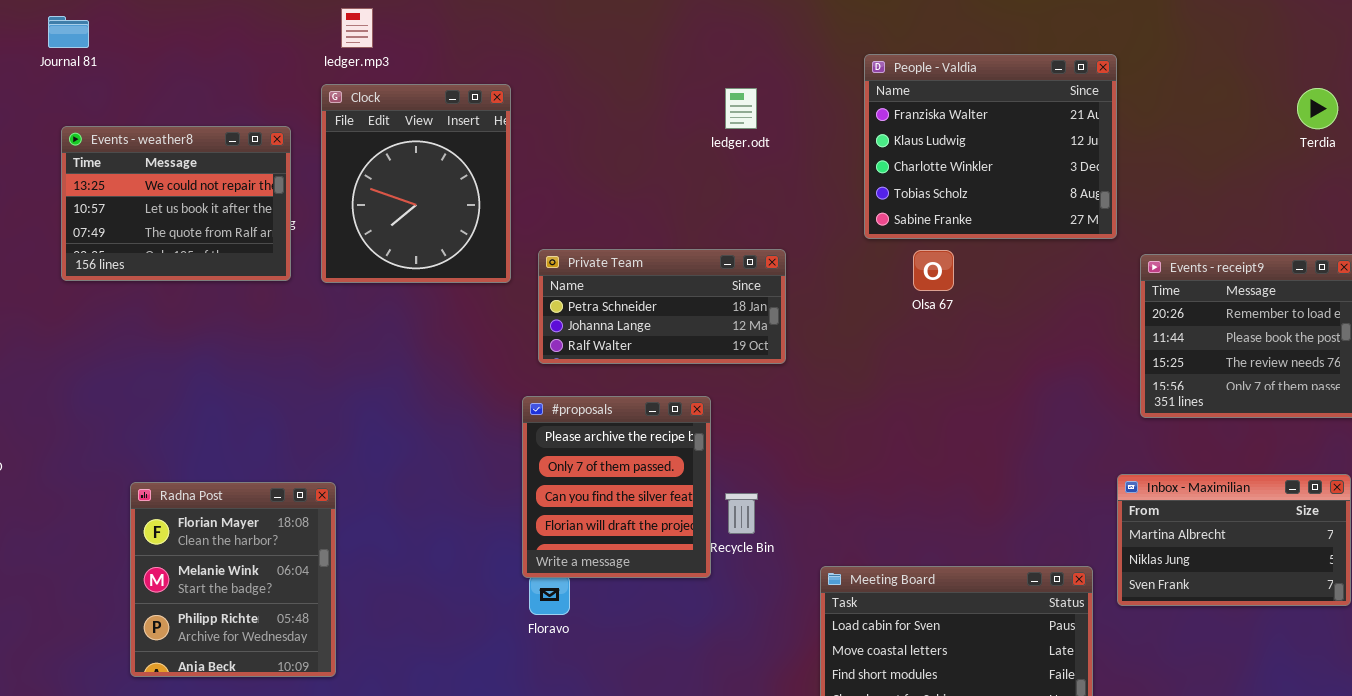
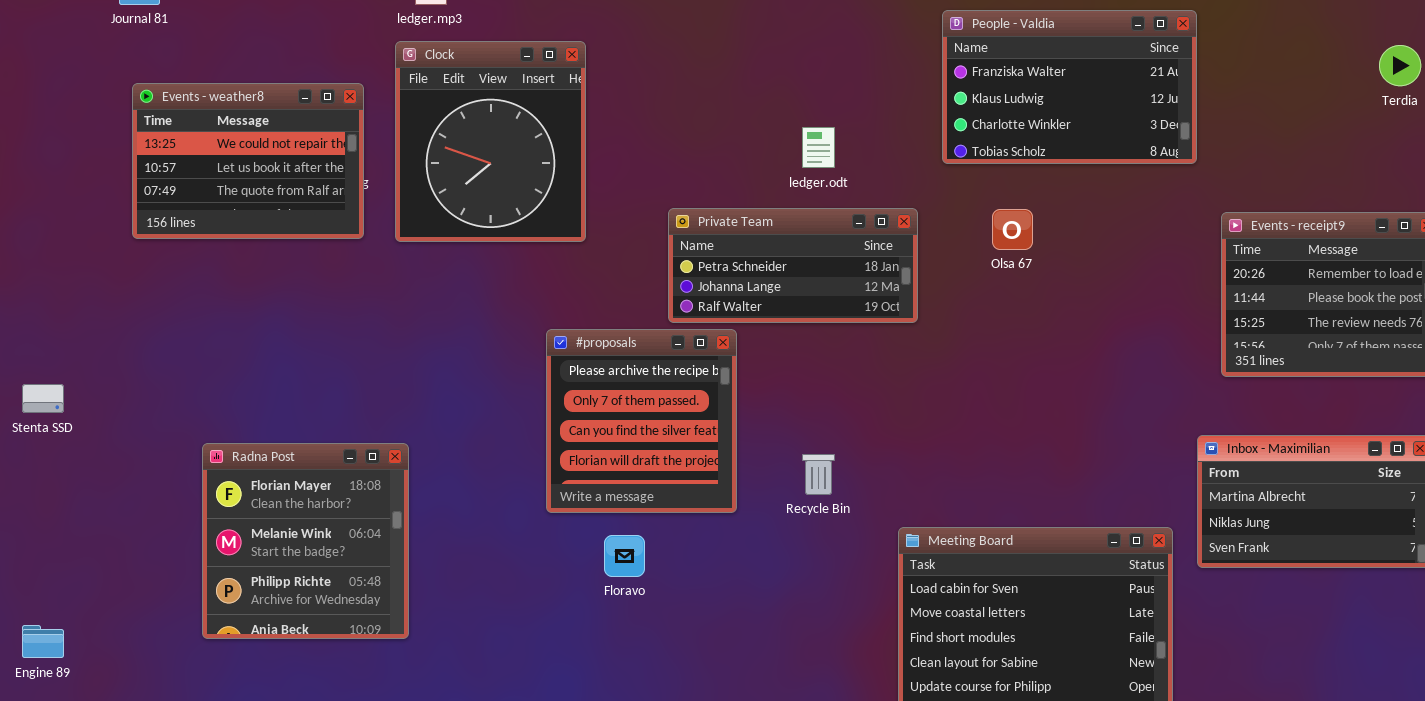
People - Valdia: [864,54,1117,239] -> [942,10,1197,164], resized
ledger.odt: [725,88,757,129] -> [802,127,835,168], moved
Private Team: [538,249,786,364] -> [668,208,918,323], moved
#proposals: [522,396,711,578] -> [546,329,737,513], moved

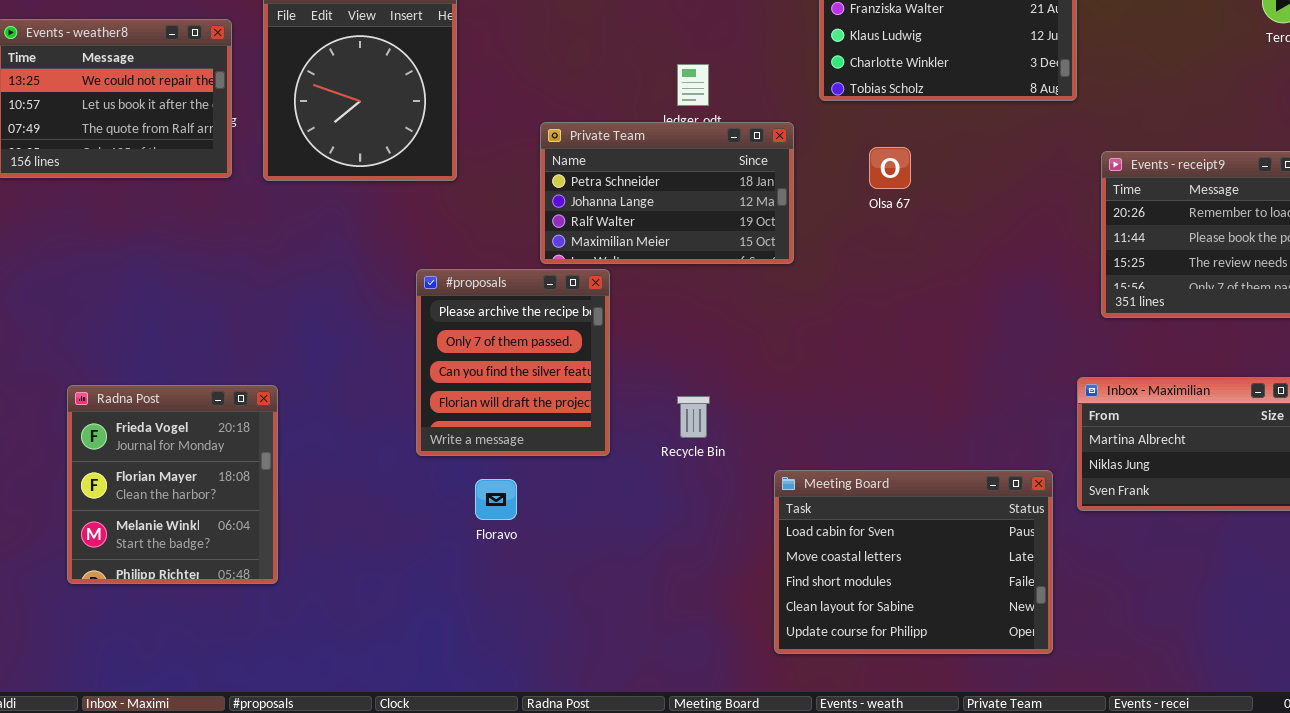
Private Team: [668,208,918,323] -> [540,122,794,264], resized
Radna Post: [202,443,409,639] -> [67,385,278,584], scrolled up 1 row

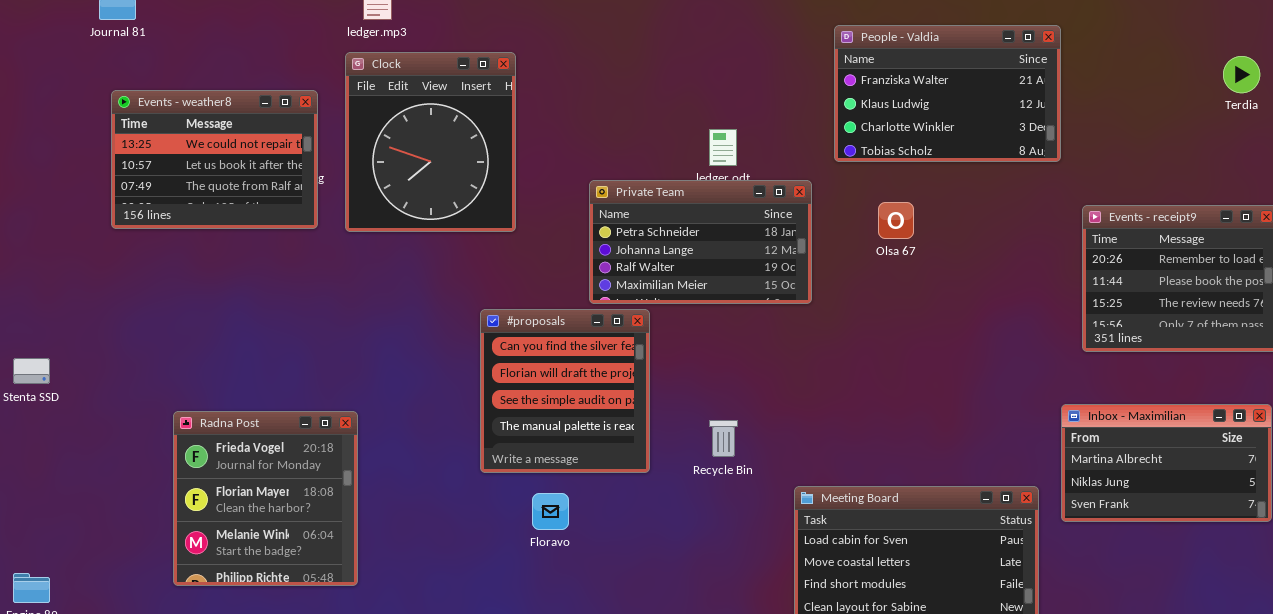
#proposals: [416,269,610,456] -> [480,309,650,473], scrolled down 2 rows

